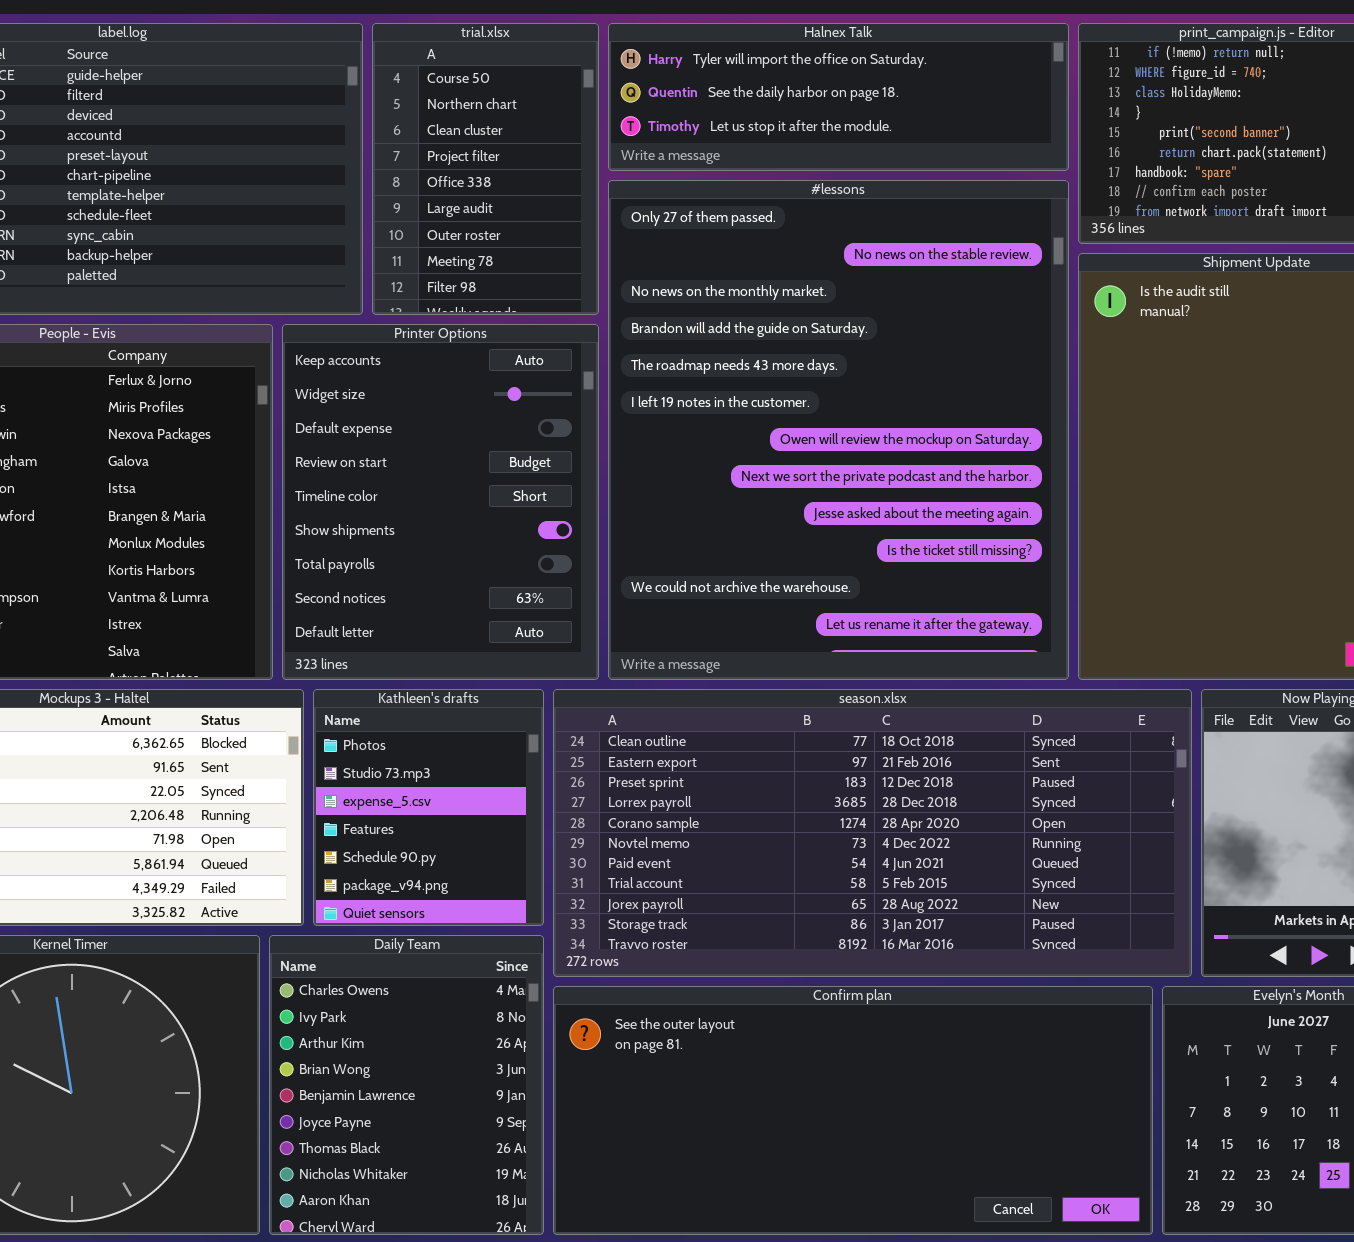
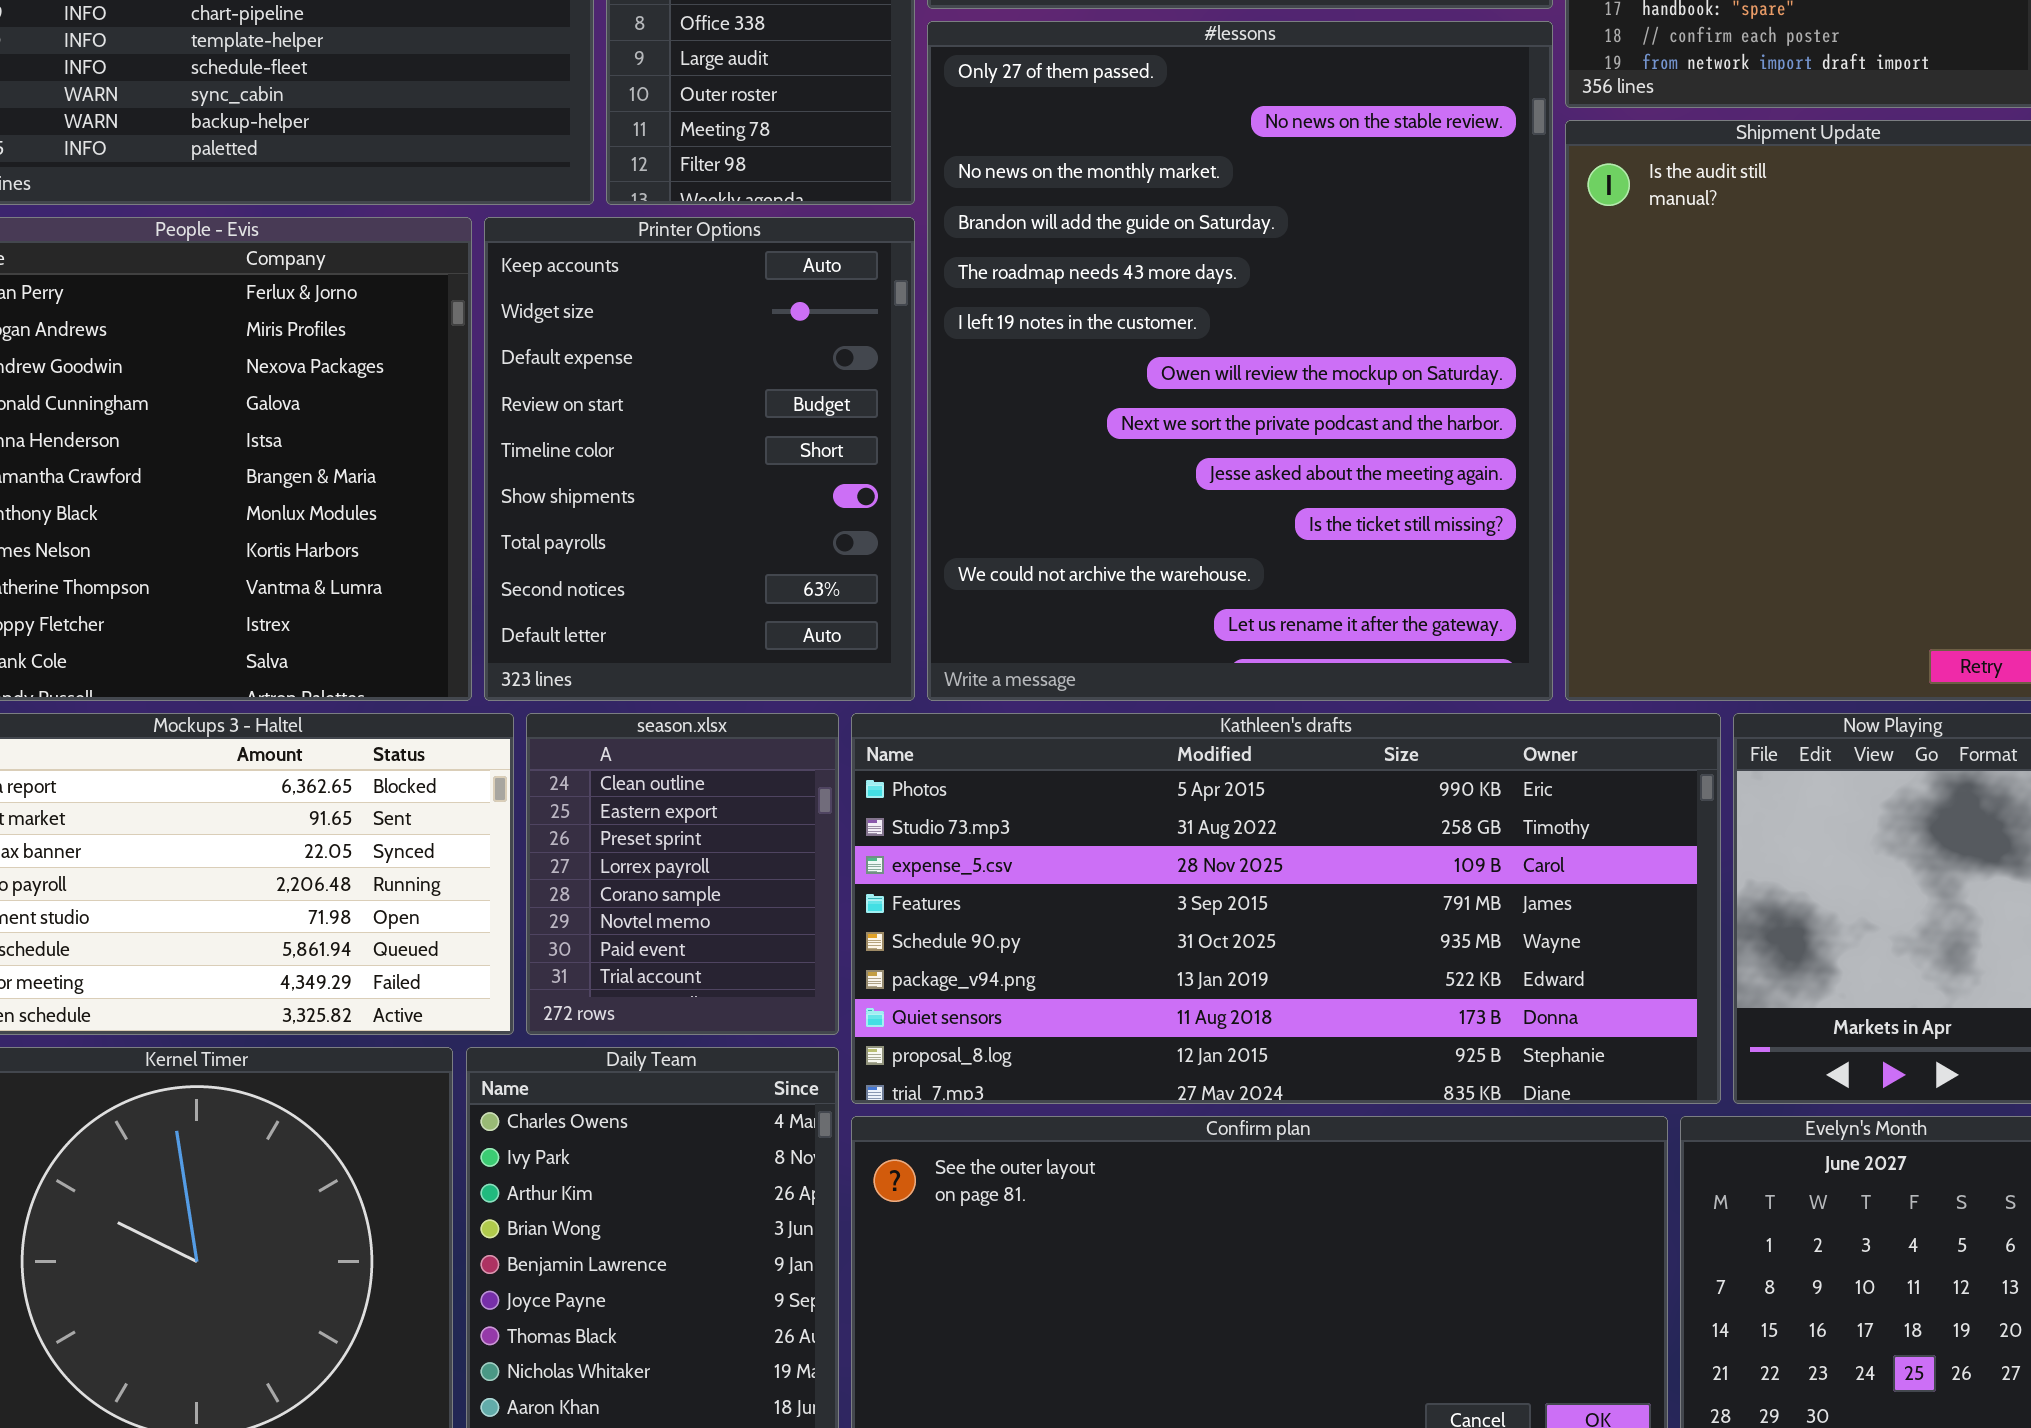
Kathleen's drafts: [313,689,544,926] -> [851,713,1721,1104], moved, resized
season.xlsx: [553,689,1192,977] -> [526,713,839,1035], moved, resized

